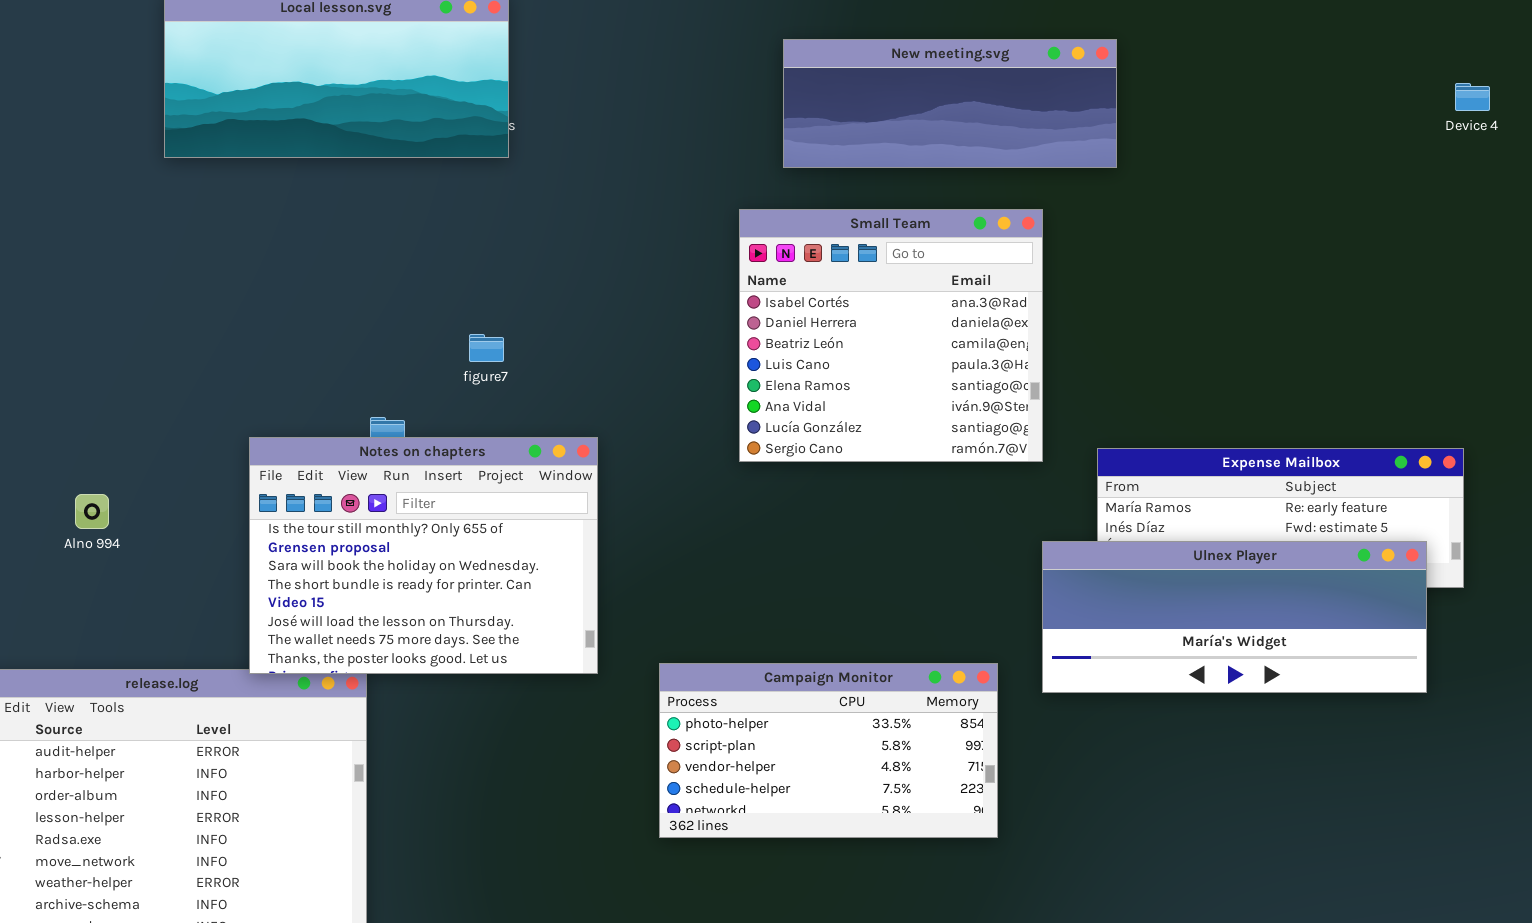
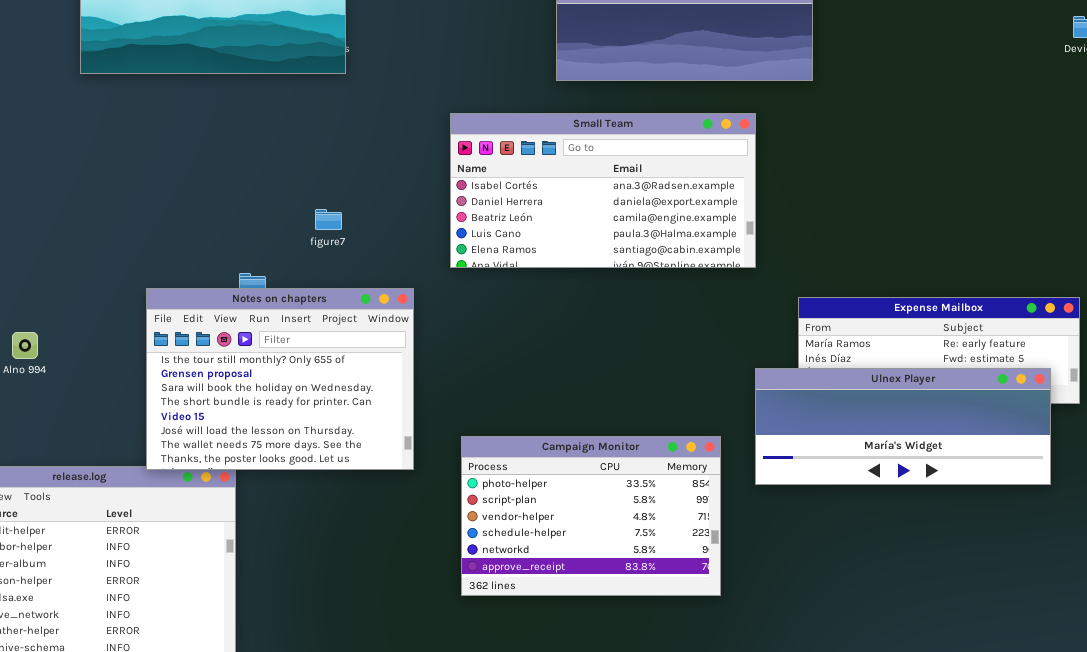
Small Team: [739,209,1043,462] -> [450,113,756,268], resized
Campaign Monitor: [659,663,998,838] -> [461,436,721,596], resized

